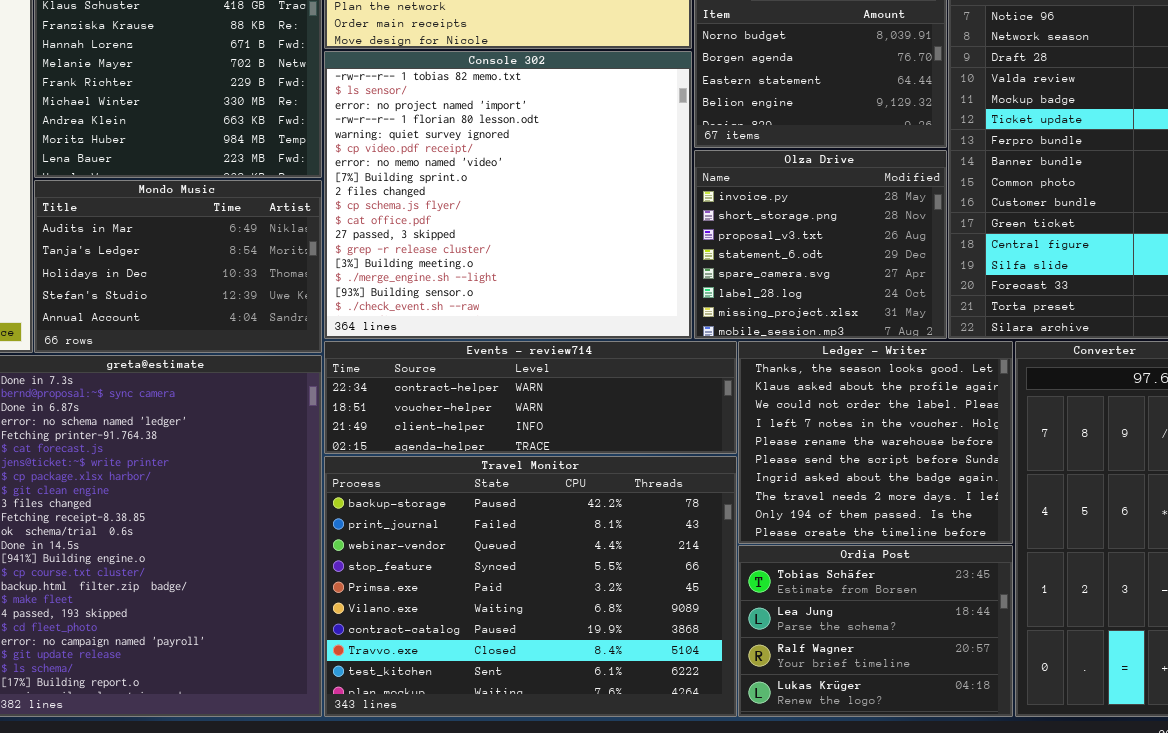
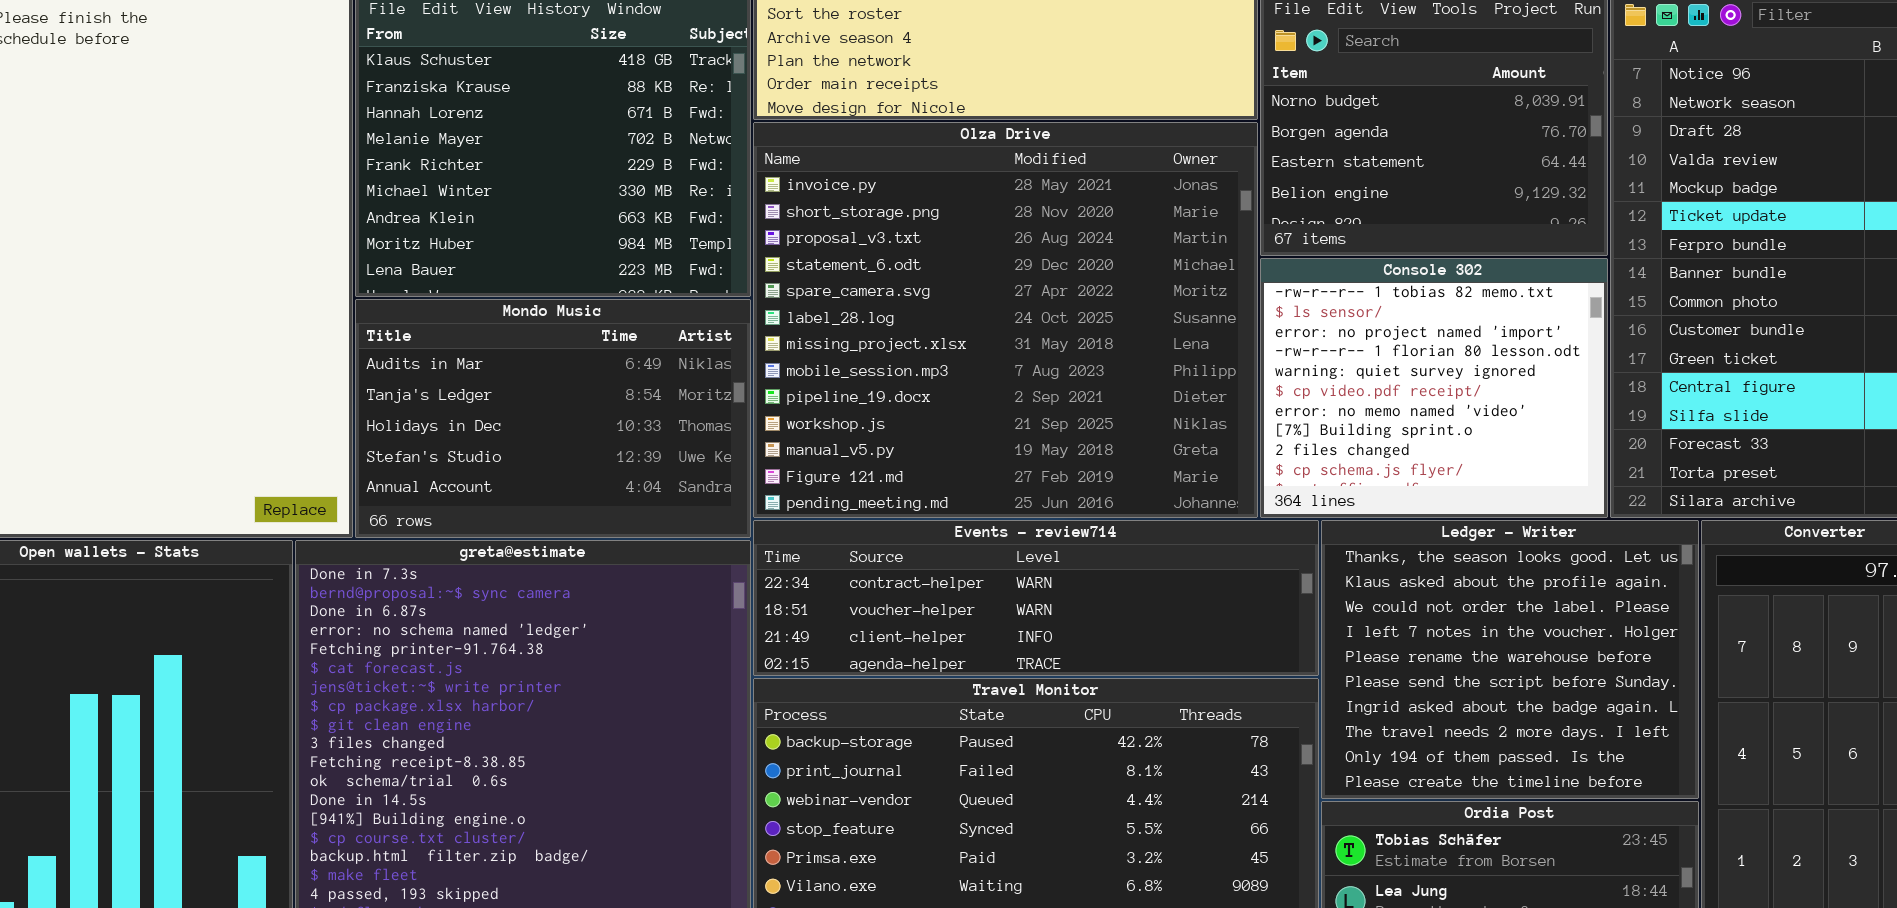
Console 302: [324,51,692,339] -> [1260,258,1608,518], moved, resized
Olza Drive: [694,150,947,339] -> [753,122,1258,518], moved, resized

